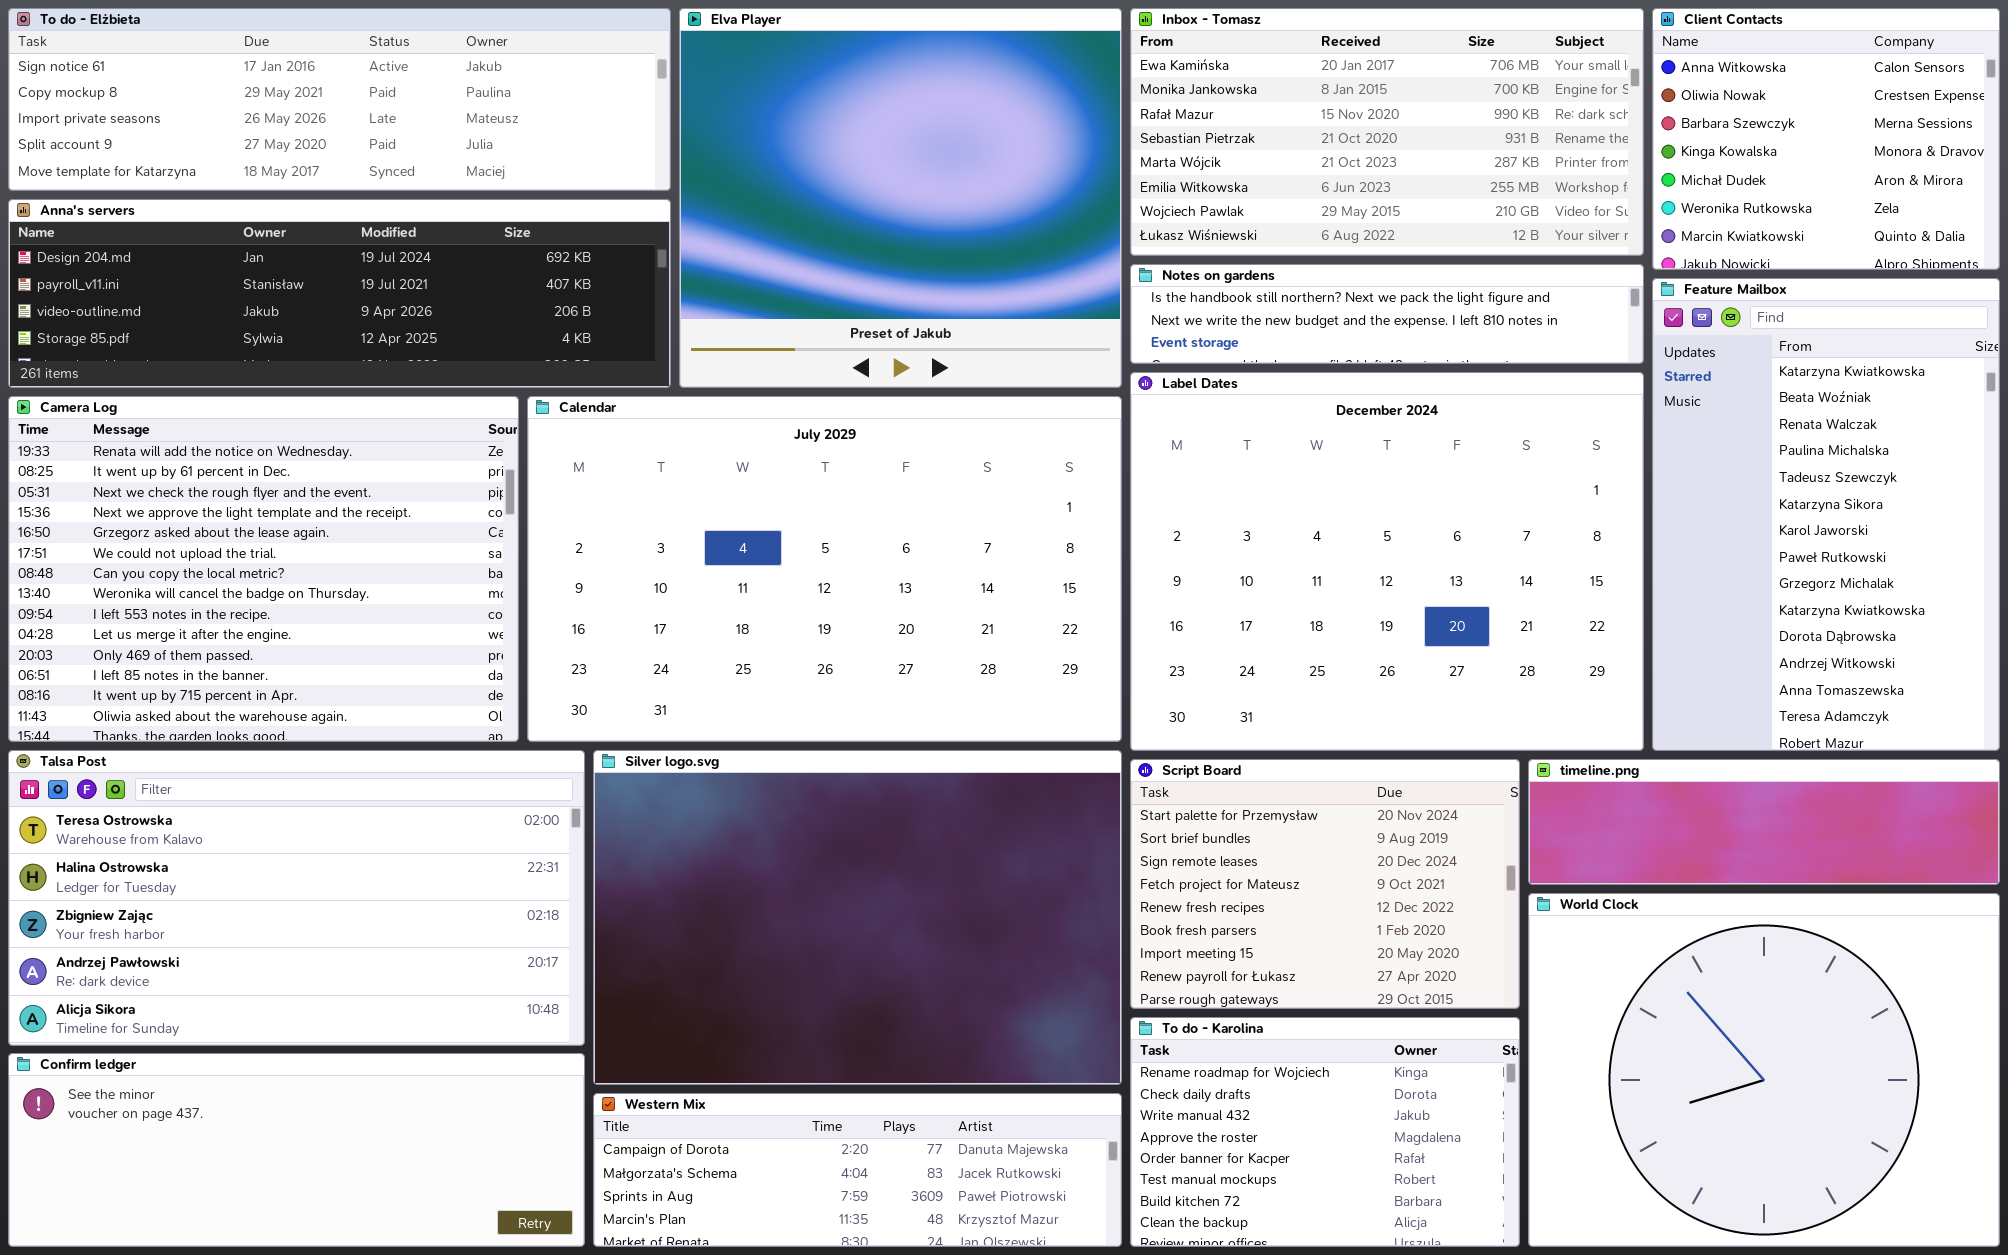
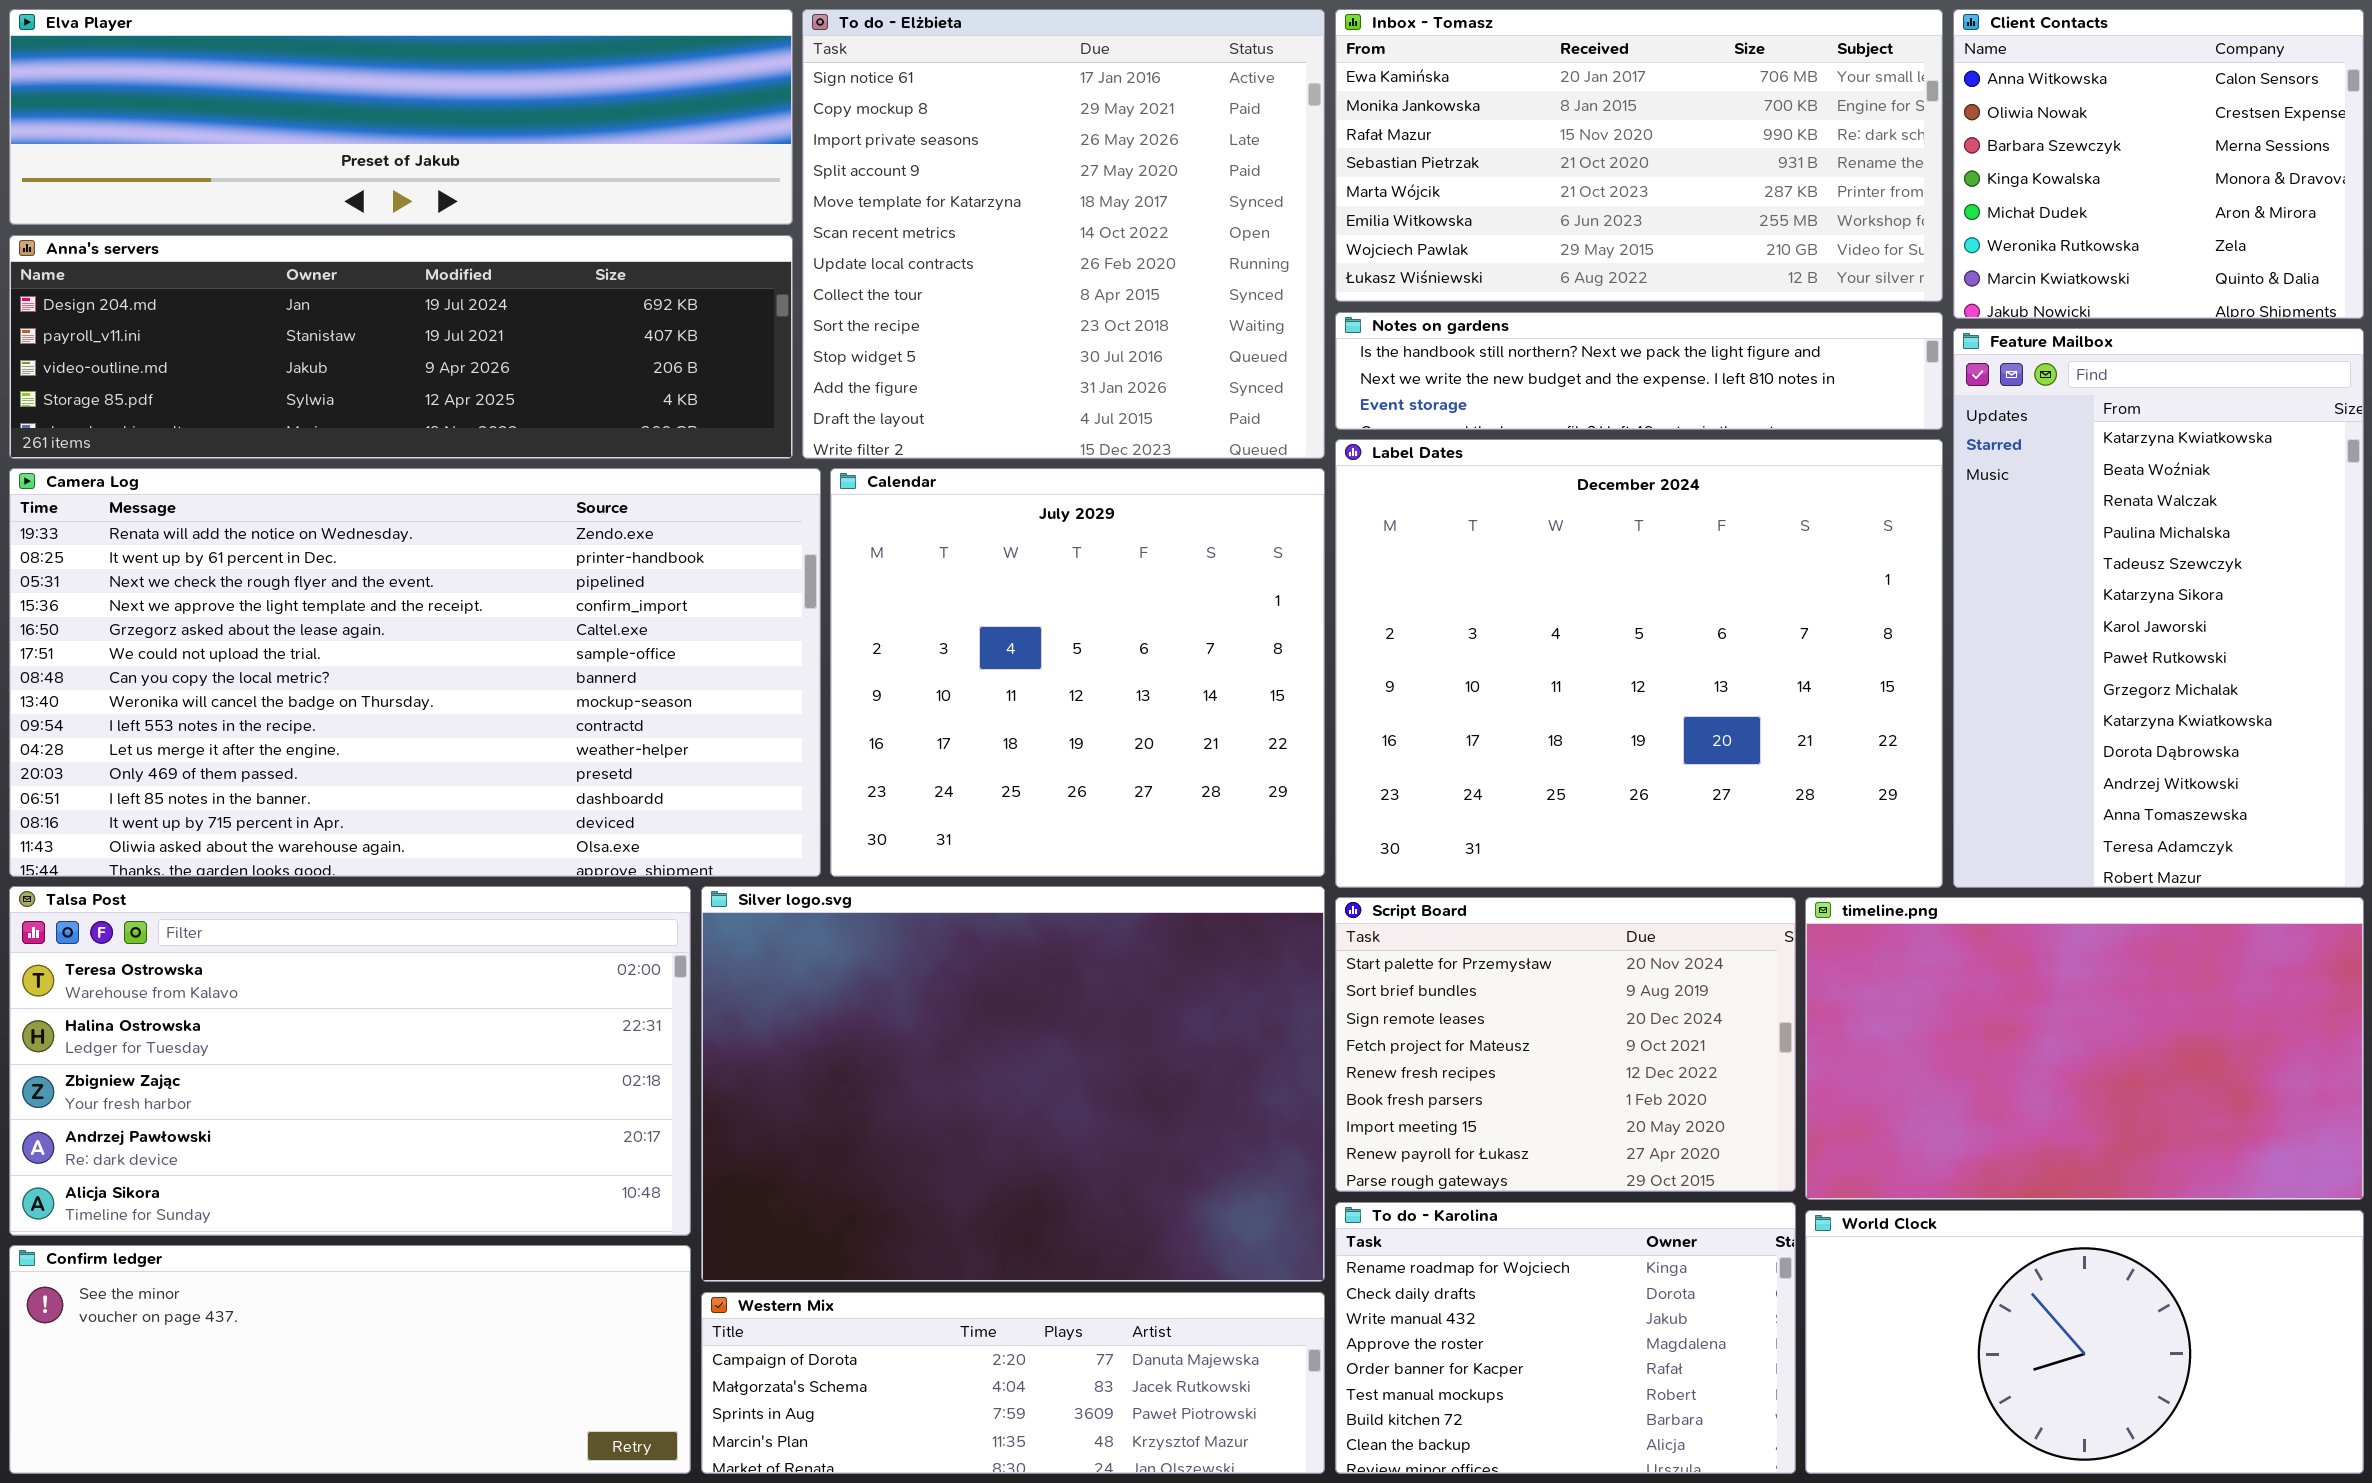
To do - Elżbieta: [8,8,671,191] -> [802,9,1325,459], moved, resized
Elva Player: [679,8,1122,388] -> [9,9,793,225], moved, resized
Camera Log: [8,396,519,742] -> [9,468,821,877], resized
Calendar: [527,396,1122,742] -> [830,468,1325,877], resized
timeline.png: [1528,759,2000,885] -> [1805,897,2364,1200], resized
World Clock: [1528,893,2000,1247] -> [1805,1210,2364,1474], resized

